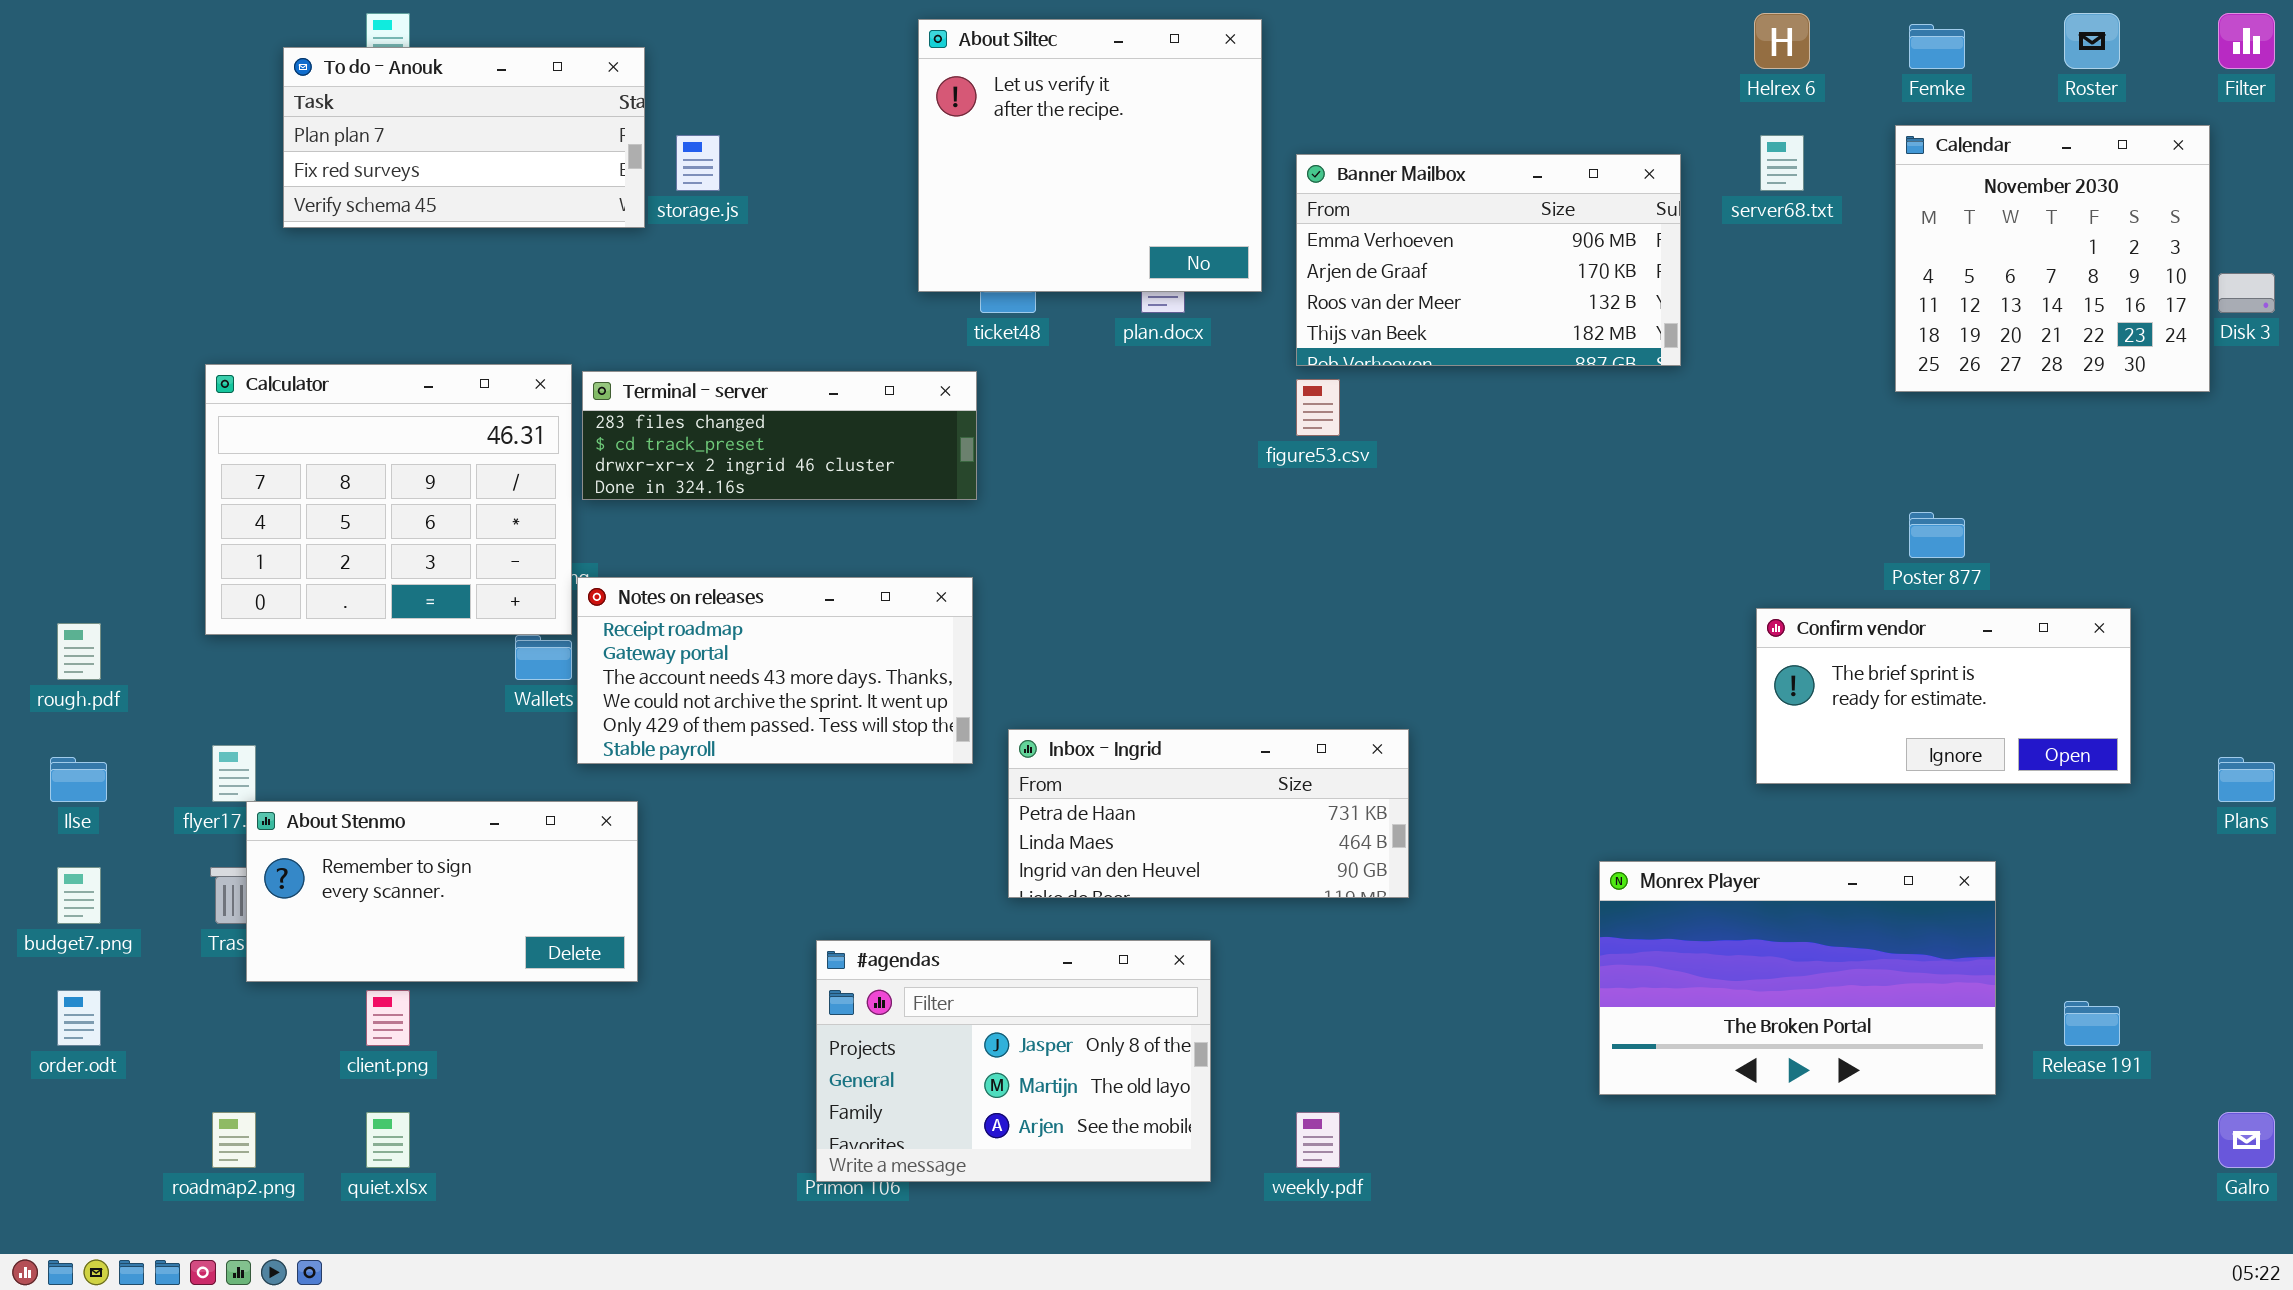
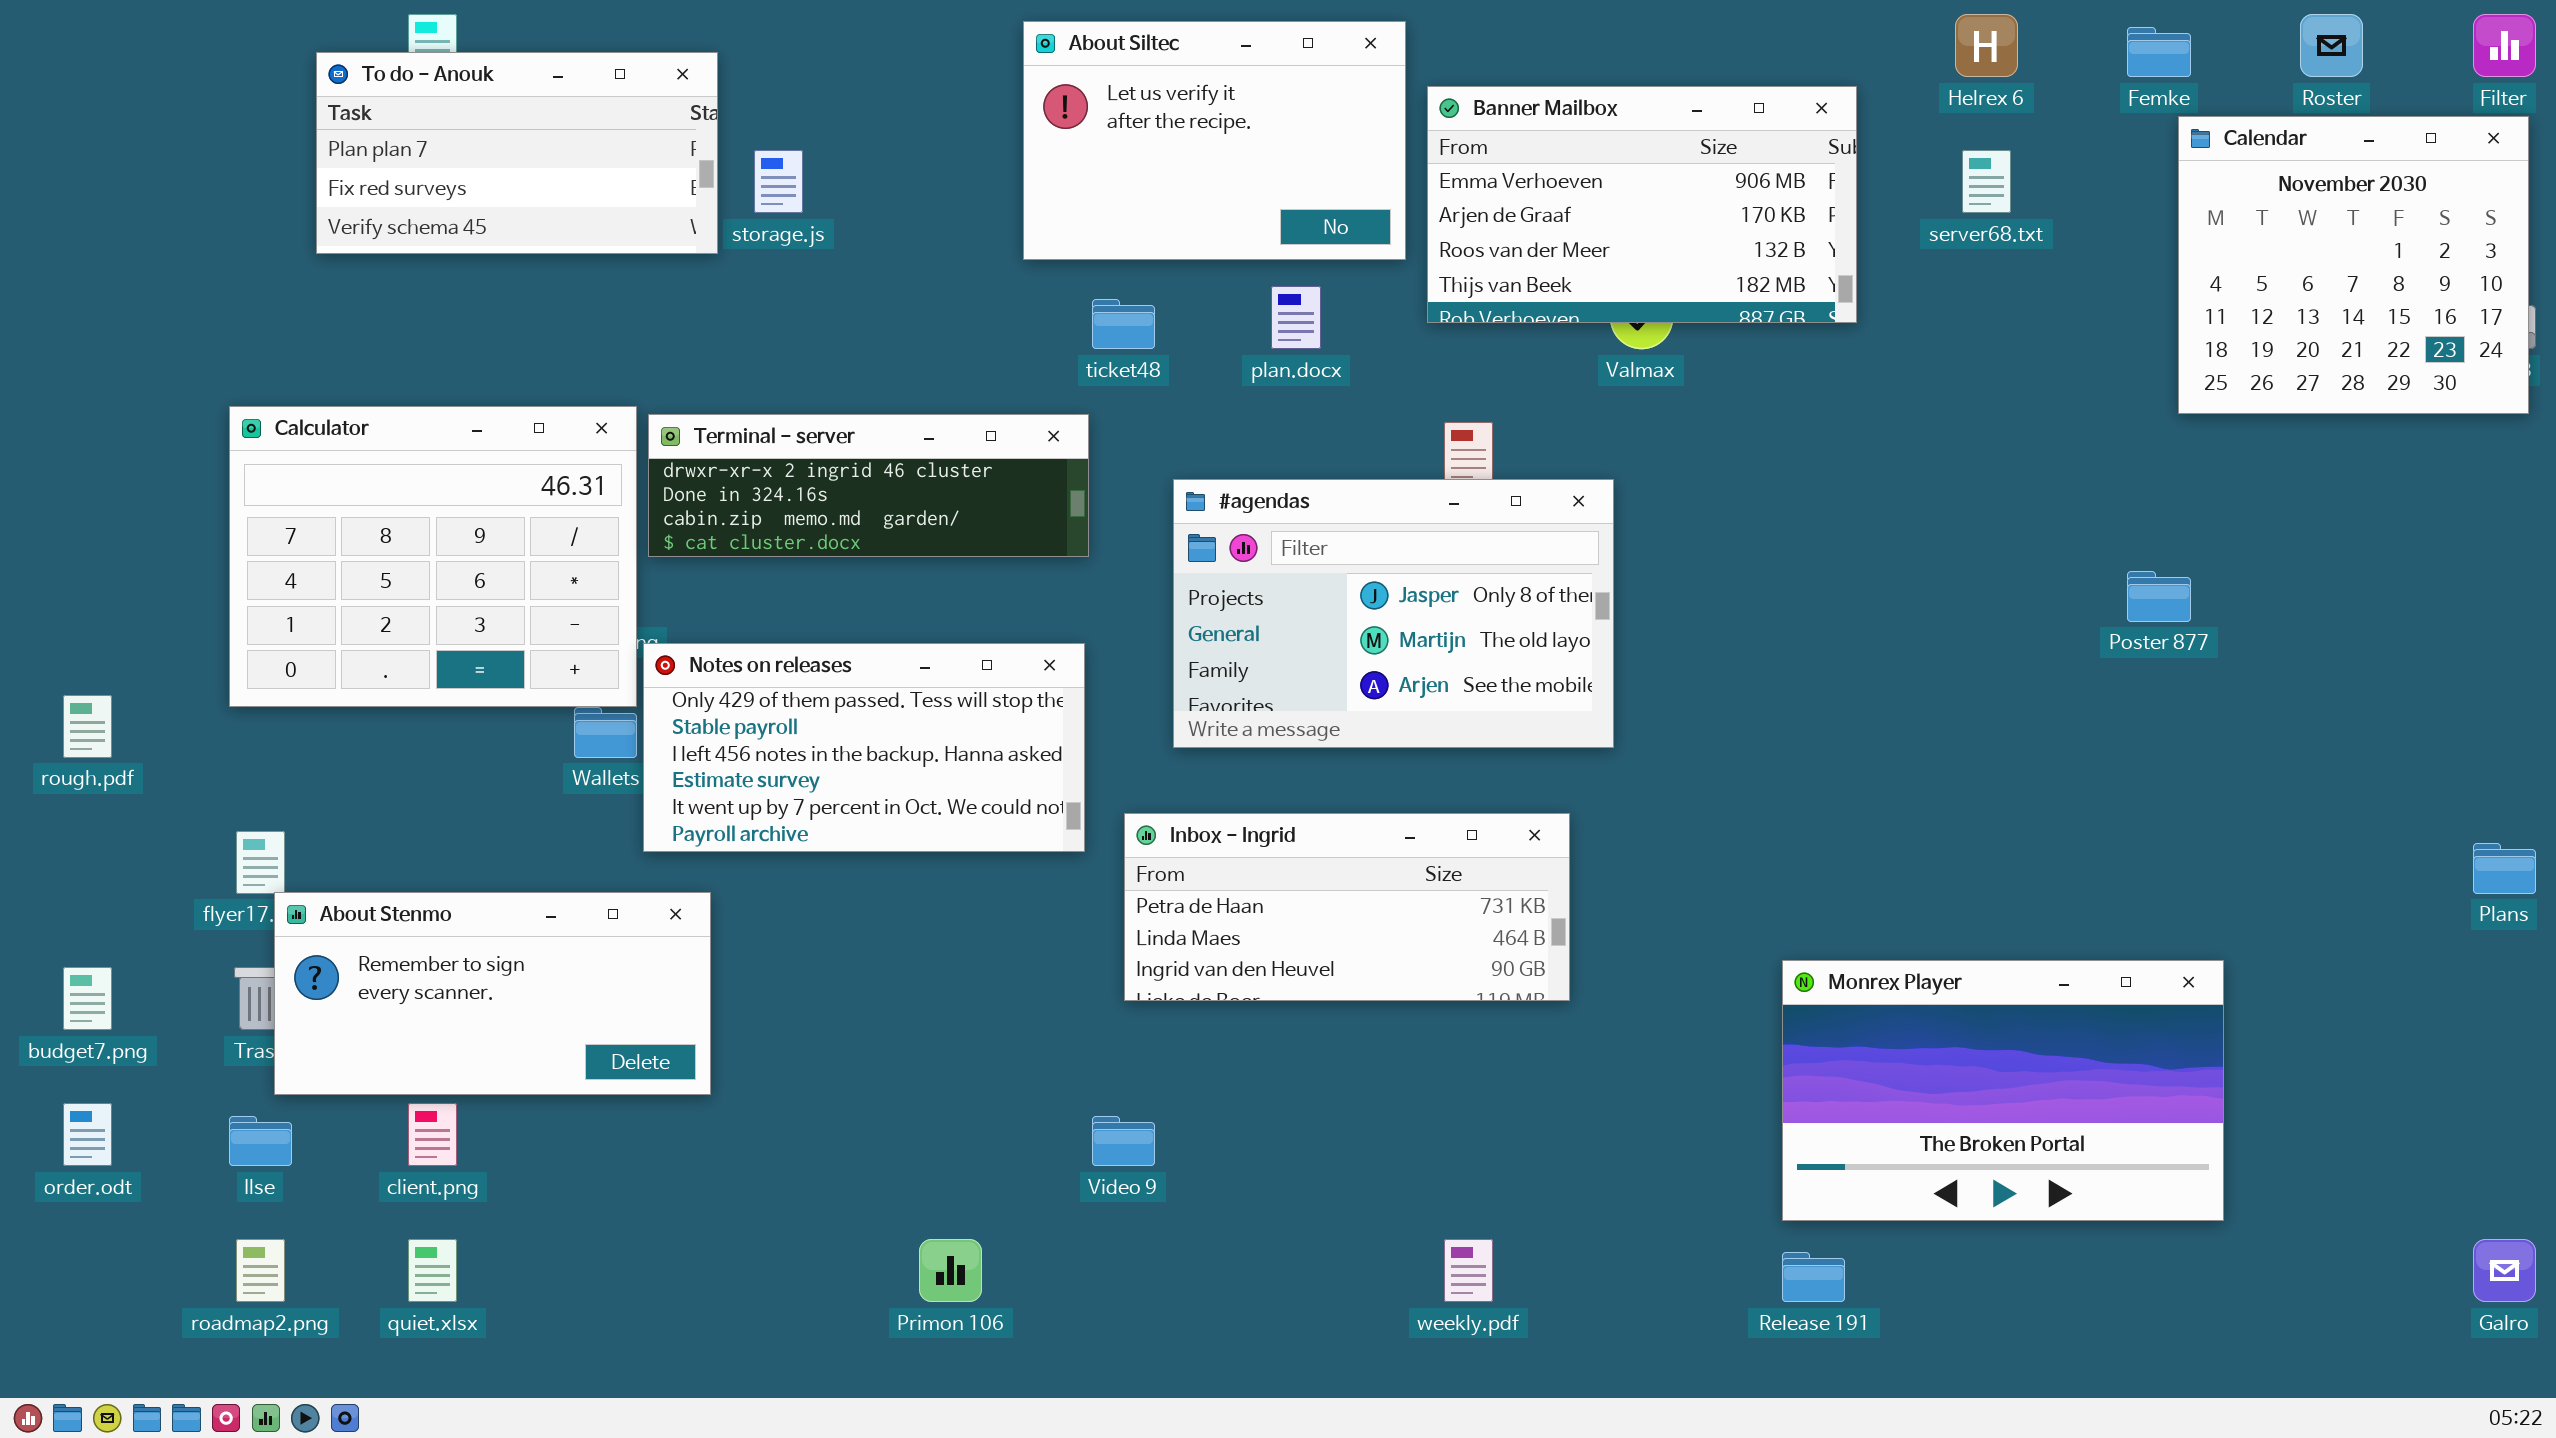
About Siltec: [918,19,1262,292] -> [1023,21,1406,260], resized
Calendar: [1895,125,2210,392] -> [2178,116,2529,414], moved
Banner Mailbox: [1296,154,1681,366] -> [1427,86,1857,323], moved
Terminal - server: [582,371,977,500] -> [648,414,1089,557], scrolled down 2 rows
Notes on releases: [577,577,973,764] -> [643,643,1085,852], scrolled down 4 rows
Confirm vendor: [1756,608,2131,784] -> none, closed
Ilse: [50,757,107,802] -> [229,1116,292,1166], moved
#agendas: [816,940,1211,1182] -> [1173,479,1614,748], moved
Release 191: [2064,1001,2120,1046] -> [1782,1252,1845,1302], moved

